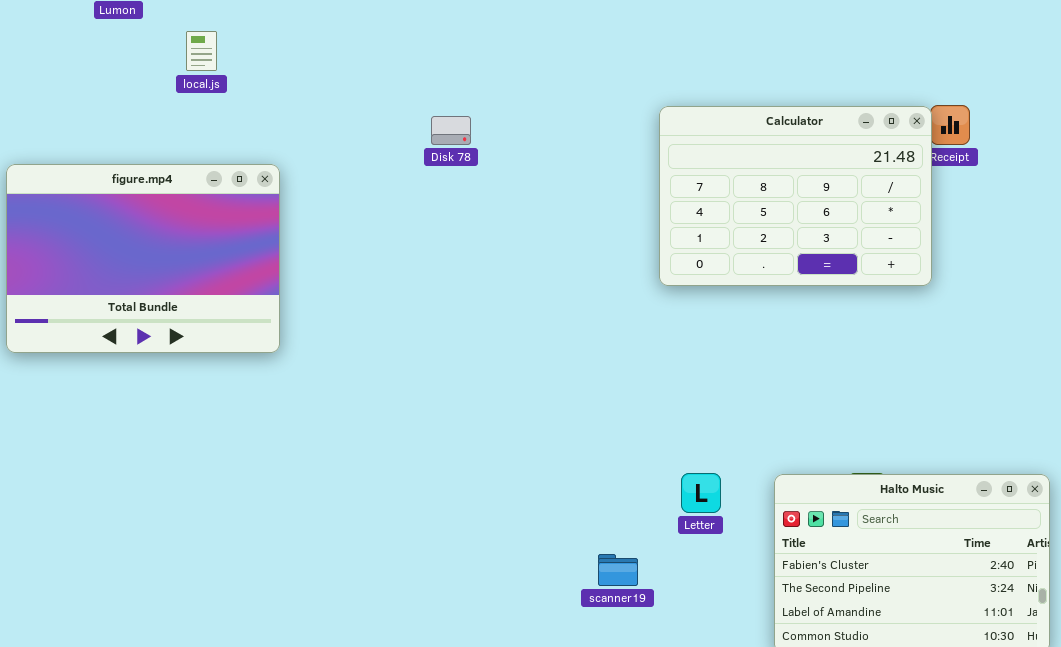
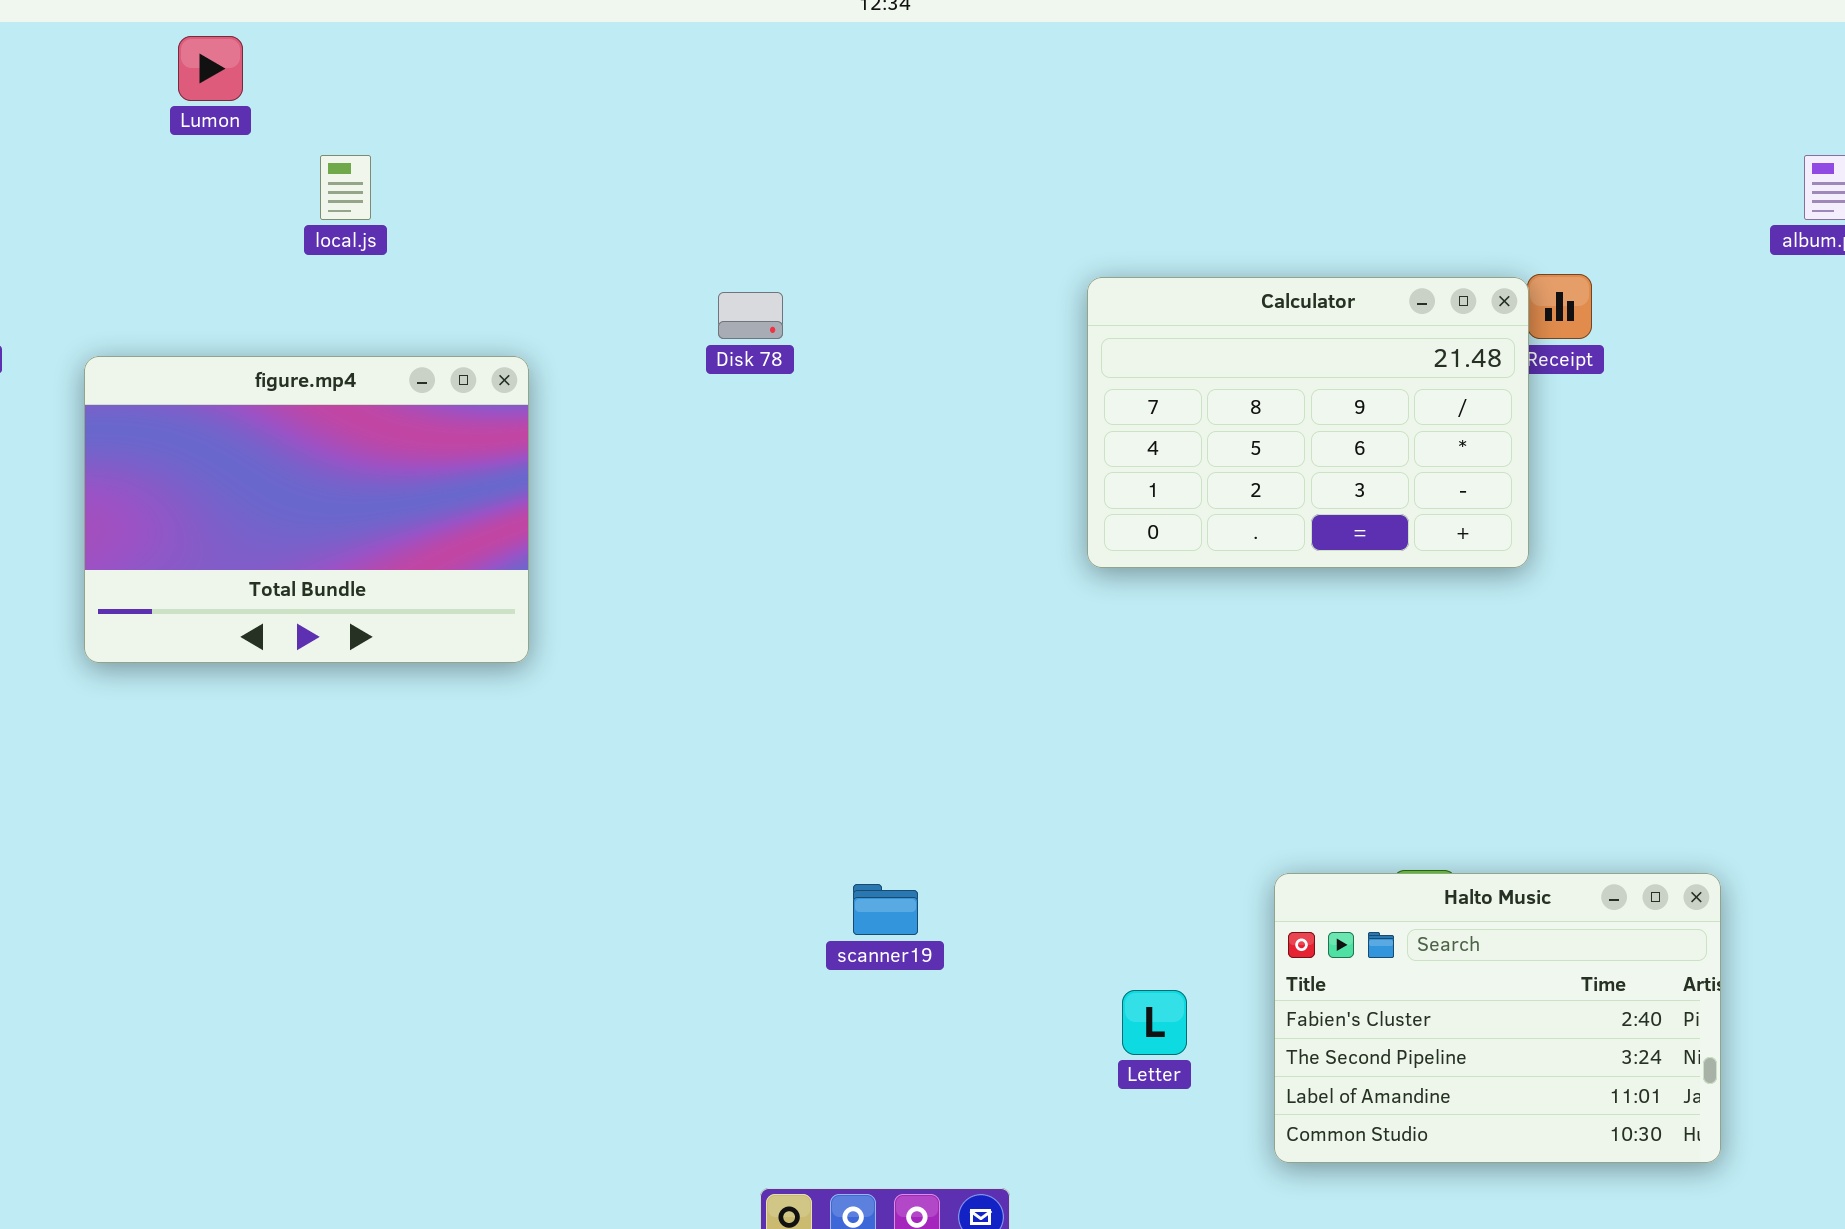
figure.mp4: [6,164,280,353] -> [84,356,529,663], moved
Letter: [681,473,721,513] -> [1122,990,1187,1055], moved
scanner19: [598,554,638,586] -> [853,884,918,935], moved

